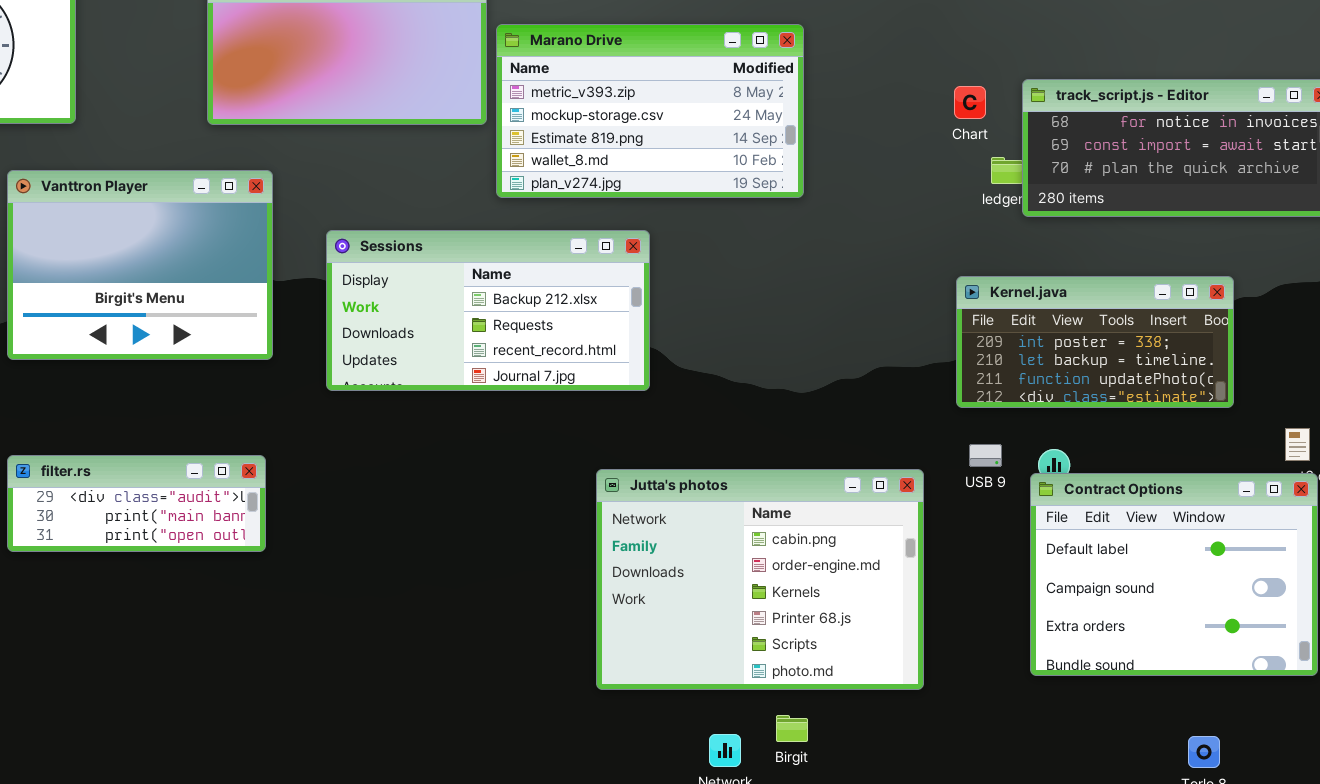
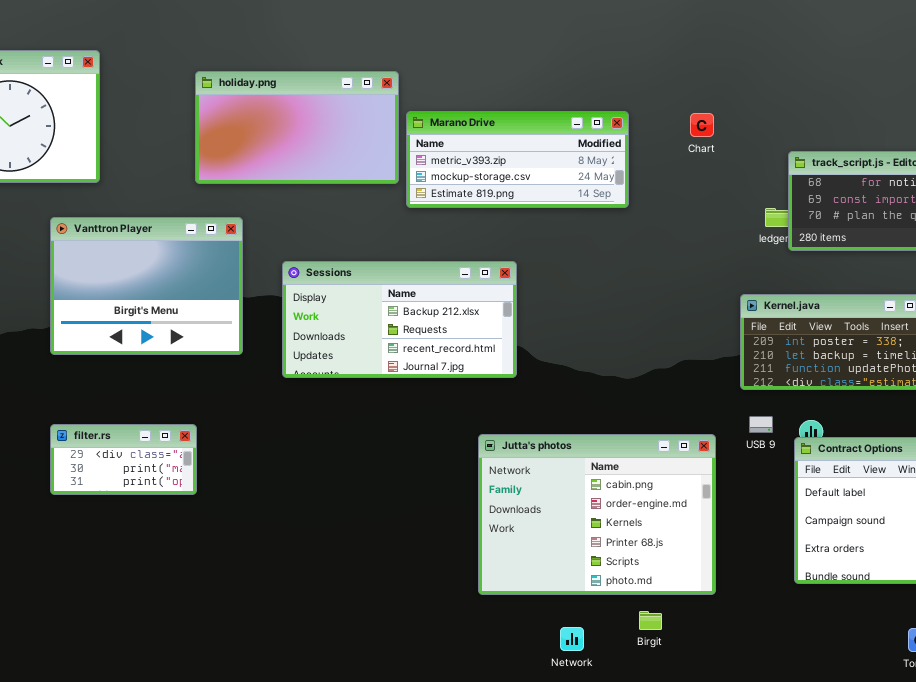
Marano Drive: [496,24,804,198] -> [406,111,629,208], resized
Chart: [954,86,986,119] -> [690,113,714,137], moved
filter.rs: [7,455,266,552] -> [50,424,197,495], resized
Birgit: [776,715,808,742] -> [639,611,662,630], moved

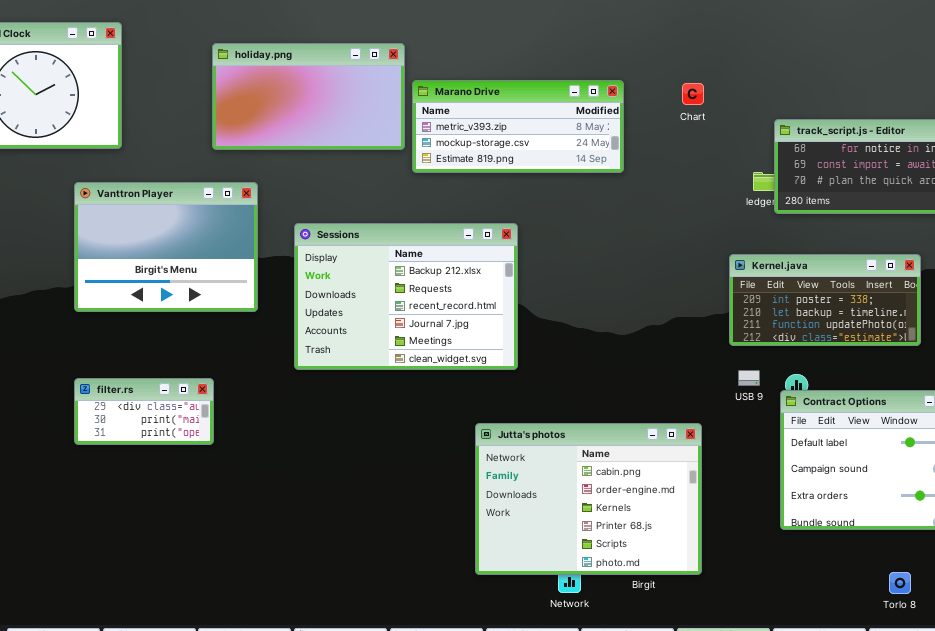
Sessions: [282,261,517,378] -> [294,223,518,370], resized
Jutta's photos: [478,434,716,595] -> [475,423,702,575], moved

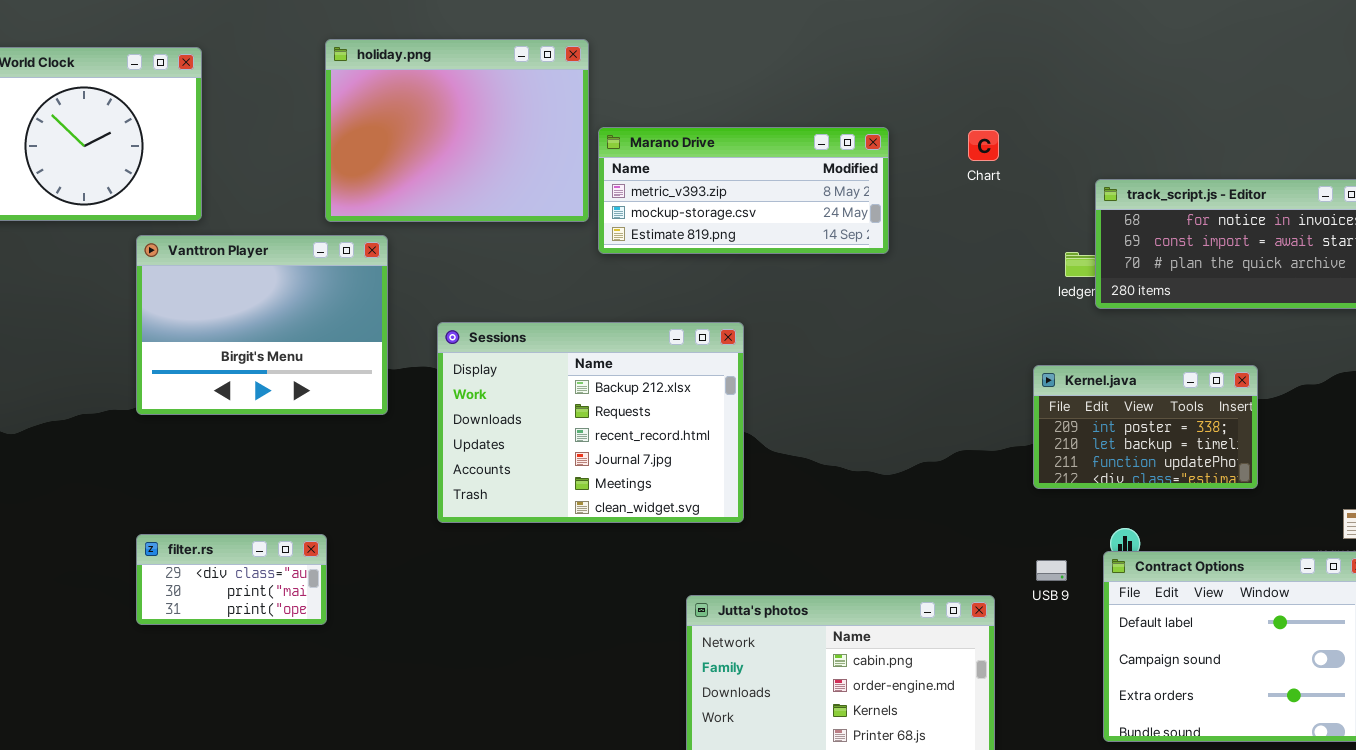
holiday.png: [212,43,405,150] -> [325,39,589,222], resized
Vanttron Player: [74,182,258,312] -> [136,235,388,415], moved
Kernel.java: [729,254,921,346] -> [1033,365,1258,489], resized
USB 9: [738,370,760,386] -> [1036,560,1067,581], moved

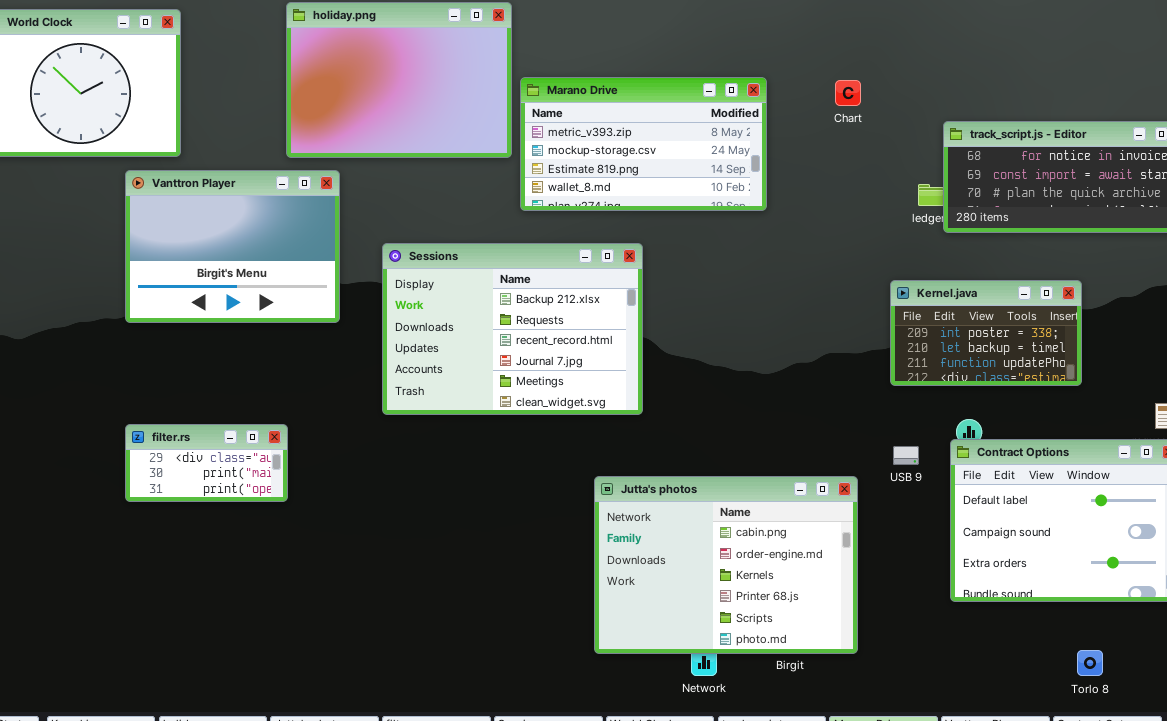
Marano Drive: [598,127,889,254] -> [520,77,767,211], resized

